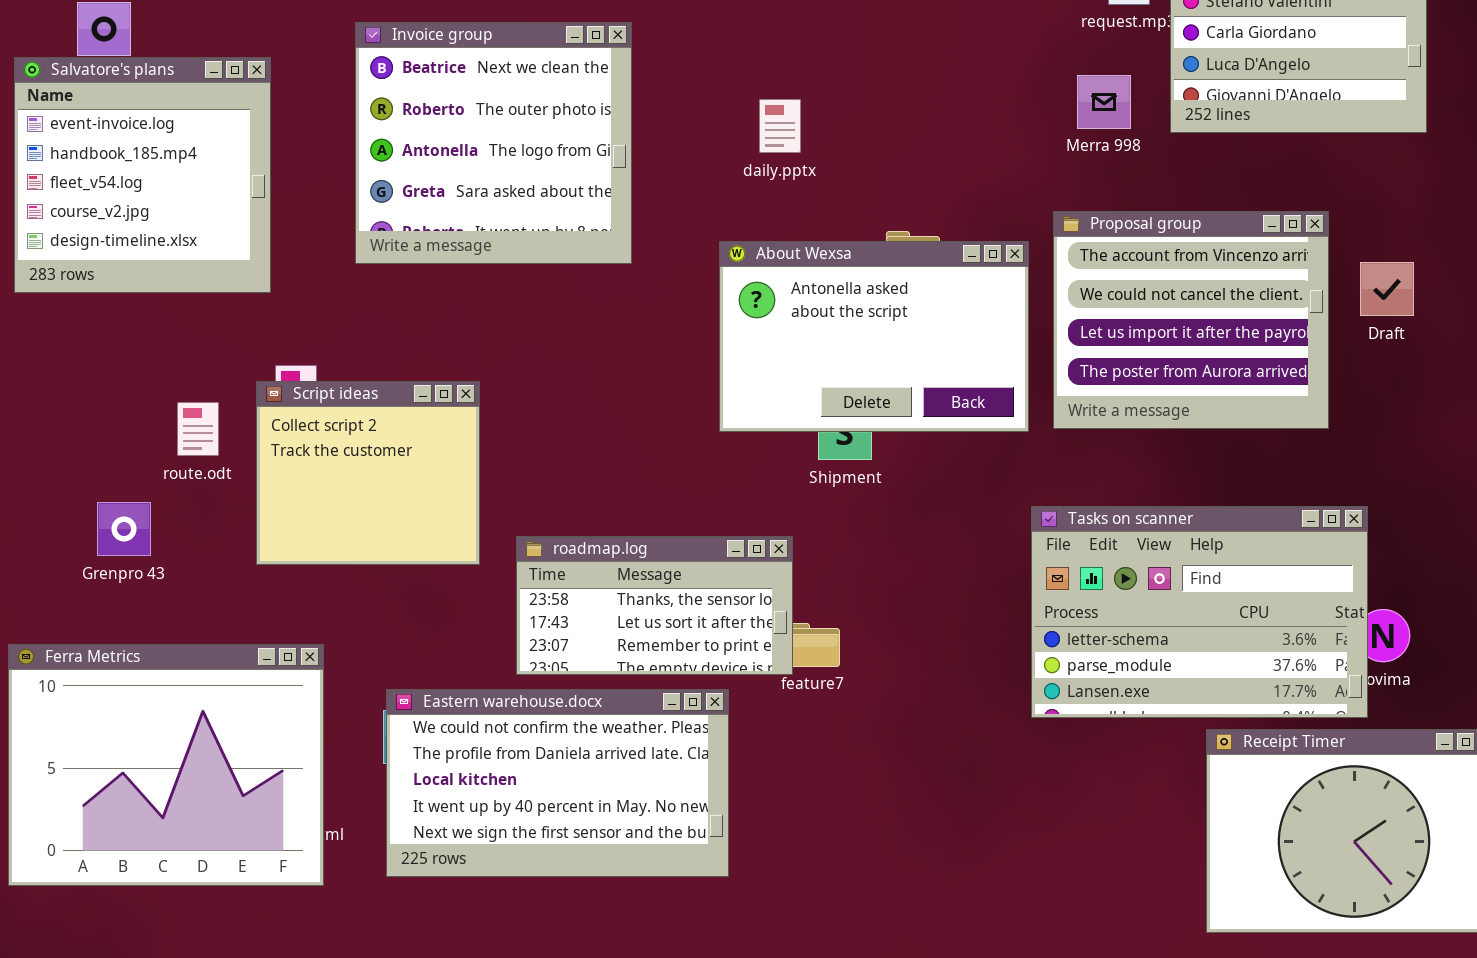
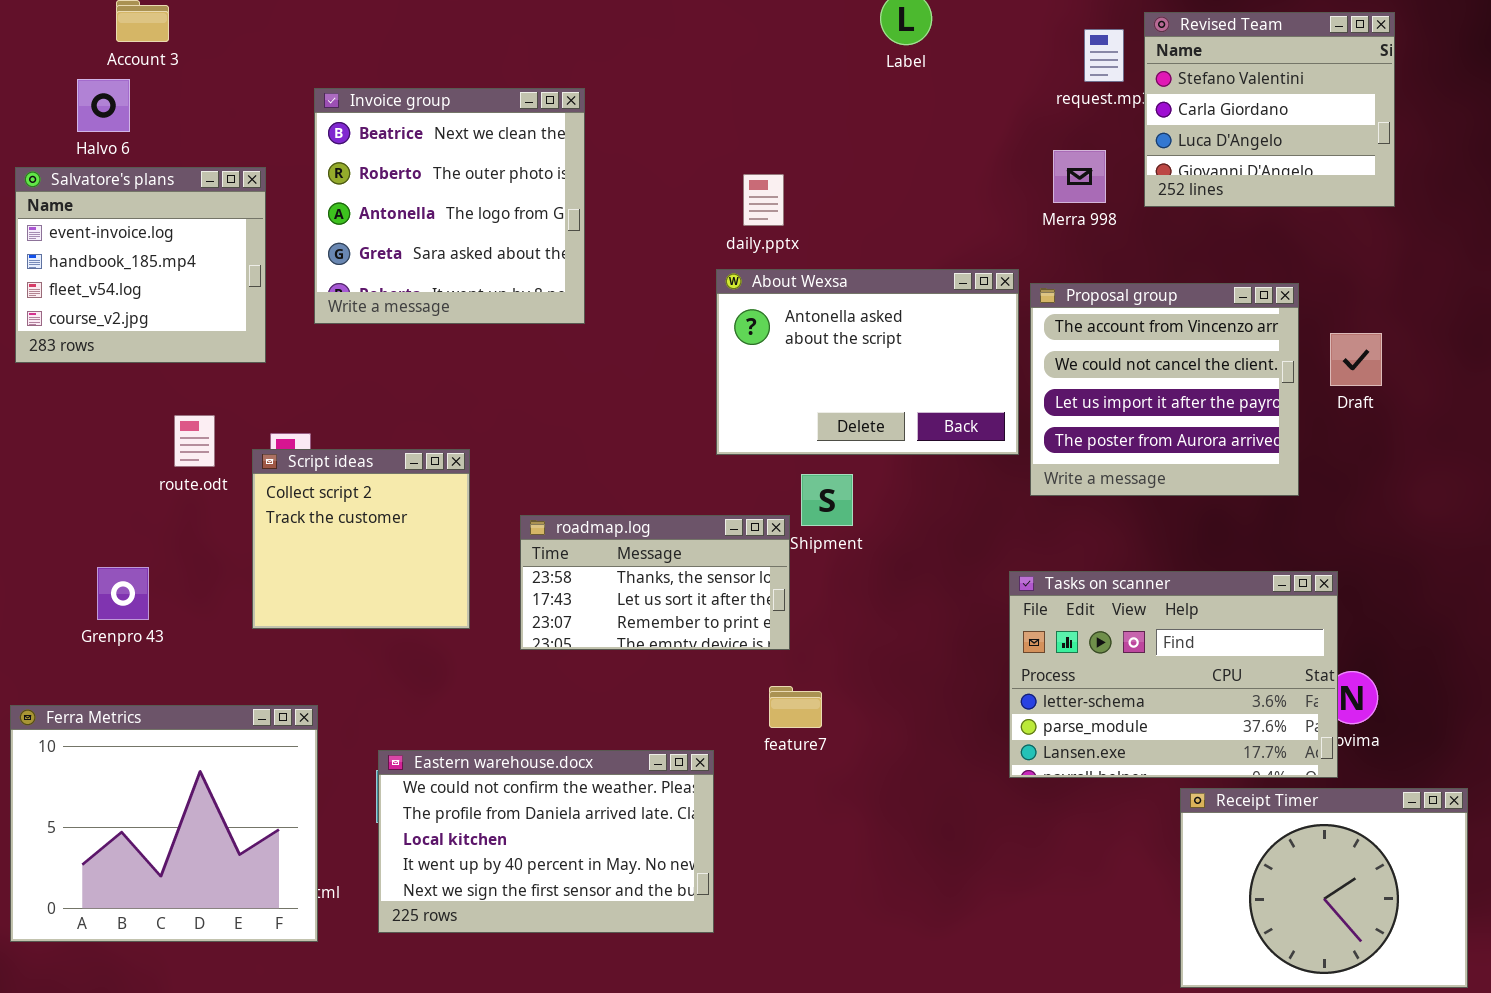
Invoice group: [355,22,632,264] -> [314,88,585,324], moved
Salvatore's plans: [14,57,271,293] -> [15,167,266,363], resized
About Wexsa: [719,241,1029,432] -> [716,269,1019,455], moved
route.odt: [177,402,219,456] -> [174,415,215,467], moved
roadmap.log: [516,536,793,675] -> [520,515,790,650], moved

